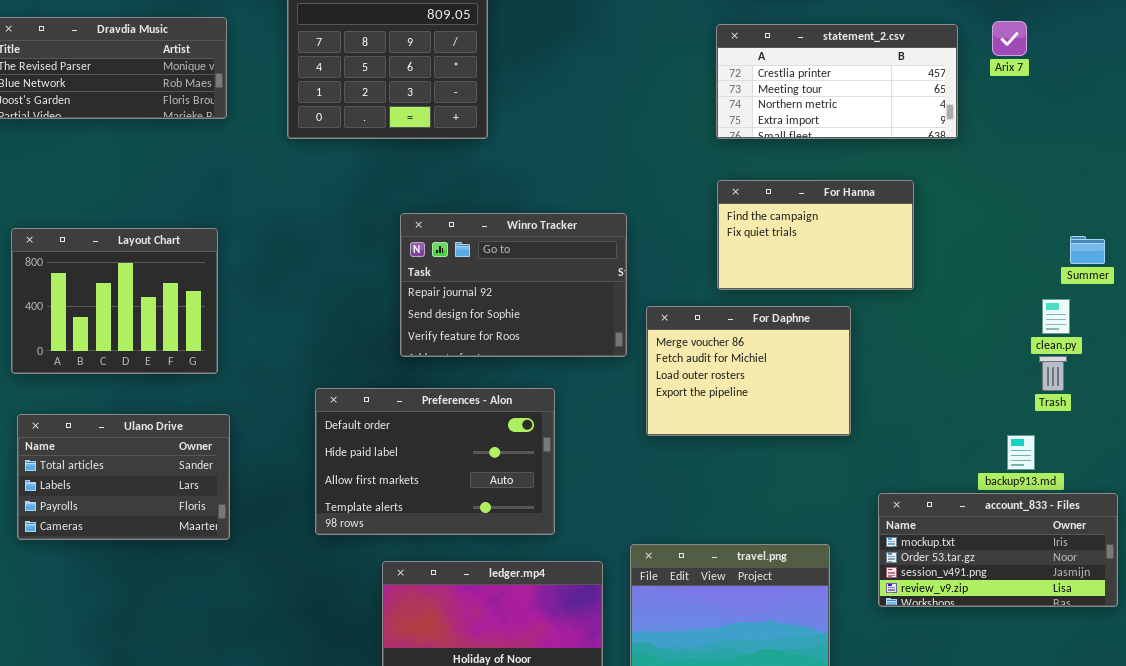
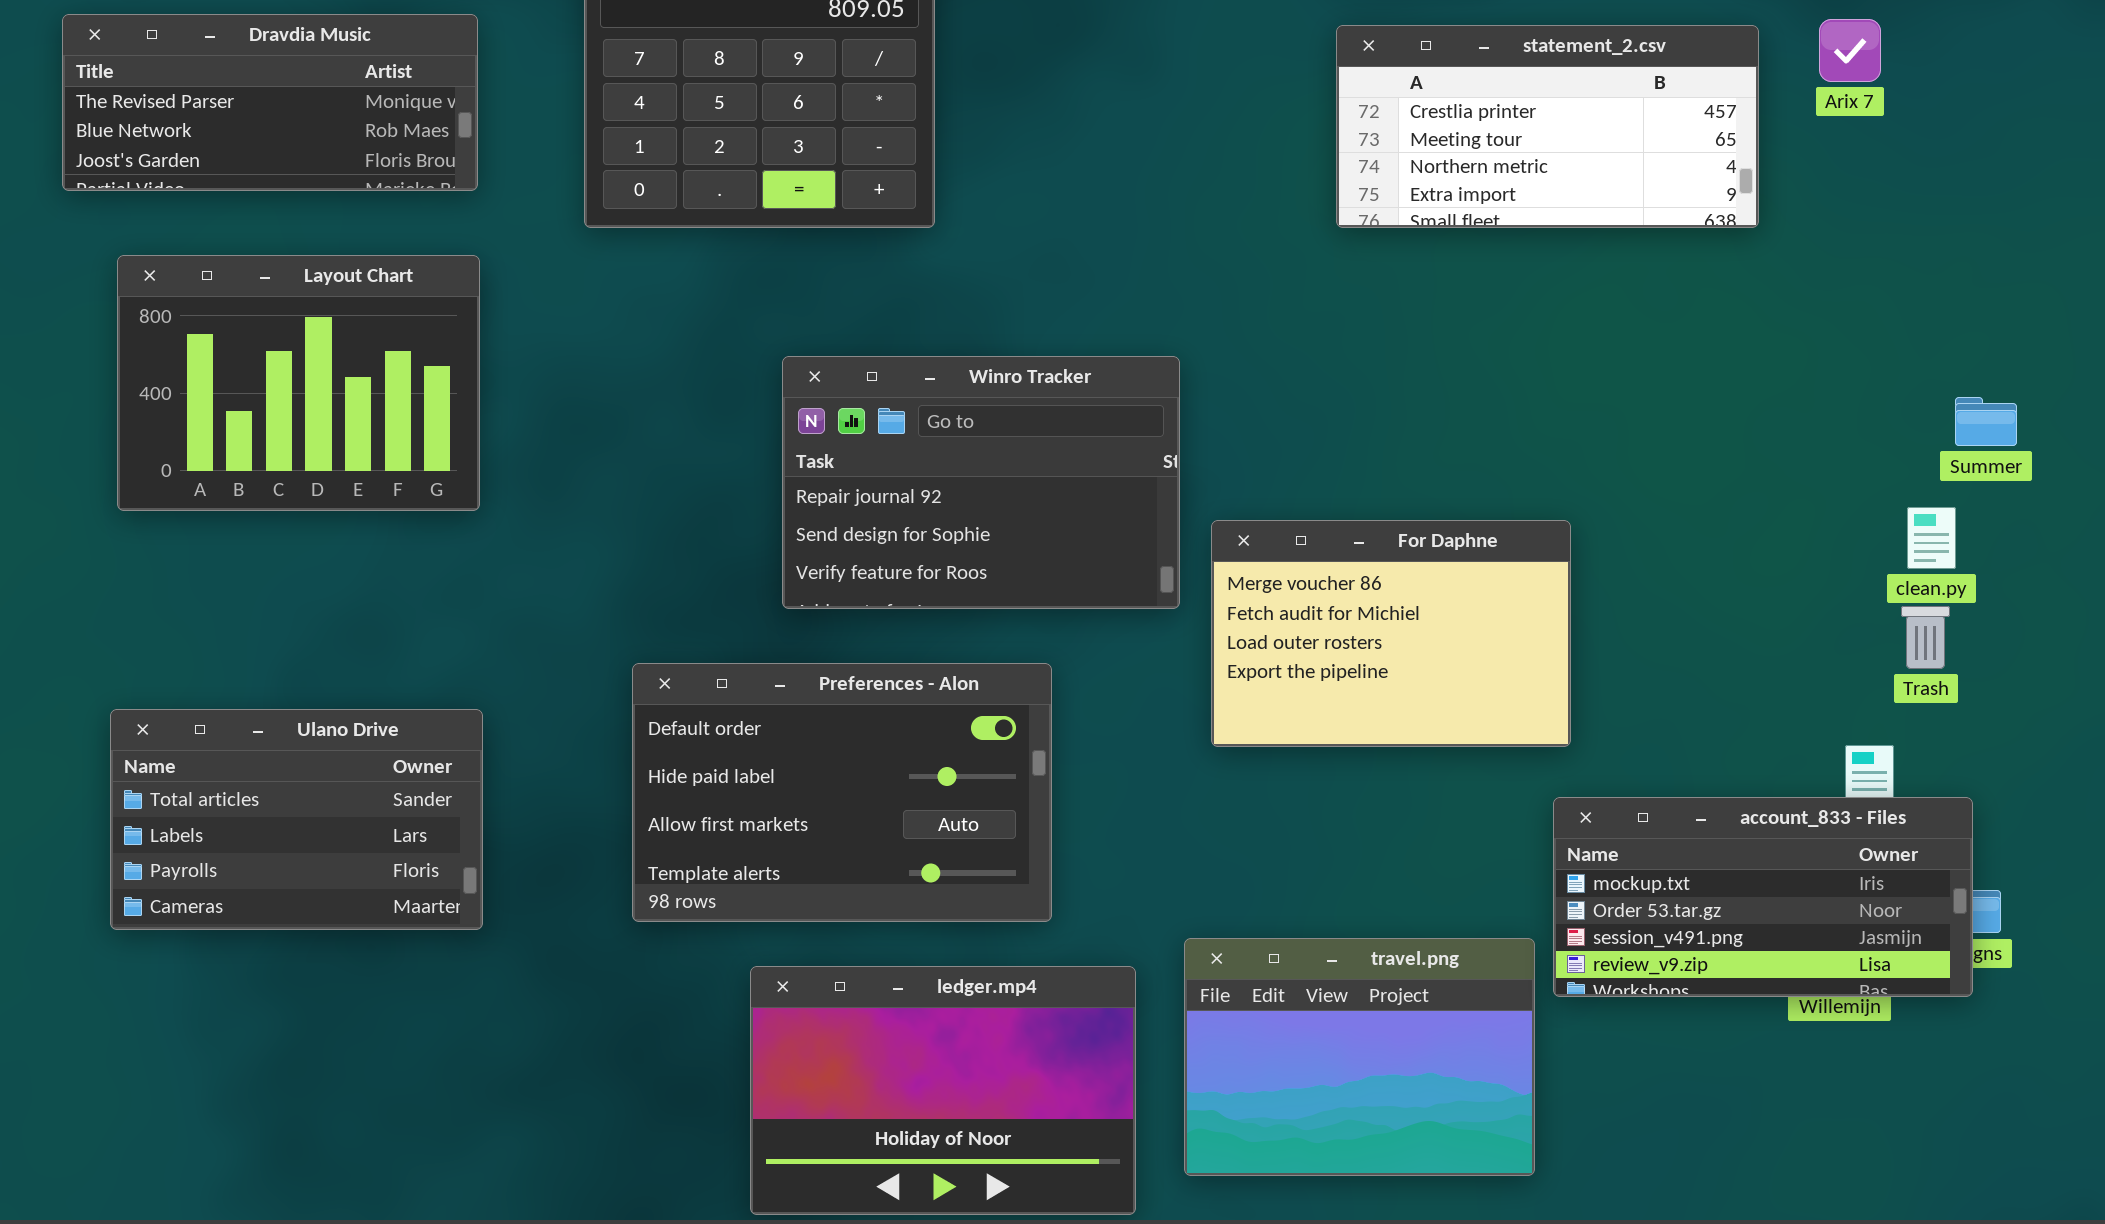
For Hanna: [717,180,914,290] -> none, closed
Layout Chart: [11,228,218,374] -> [117,255,480,511], moved
account_833 - Files: [878,493,1118,607] -> [1553,797,1973,997], moved

